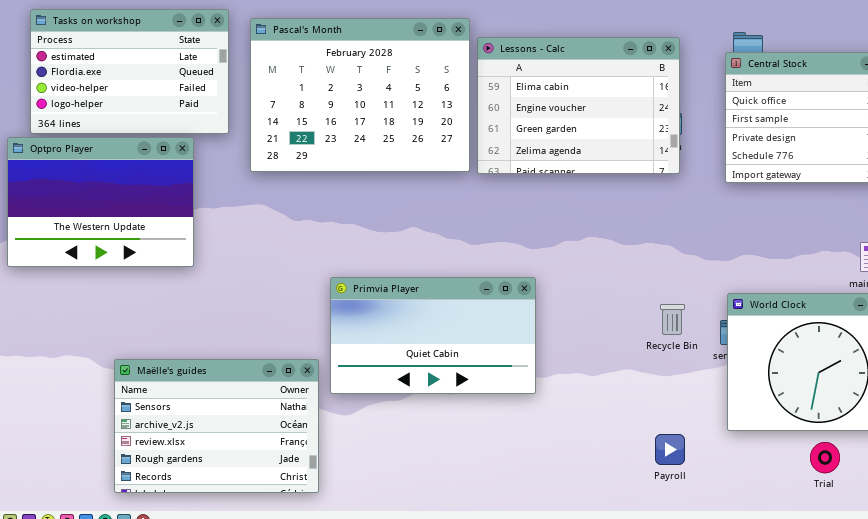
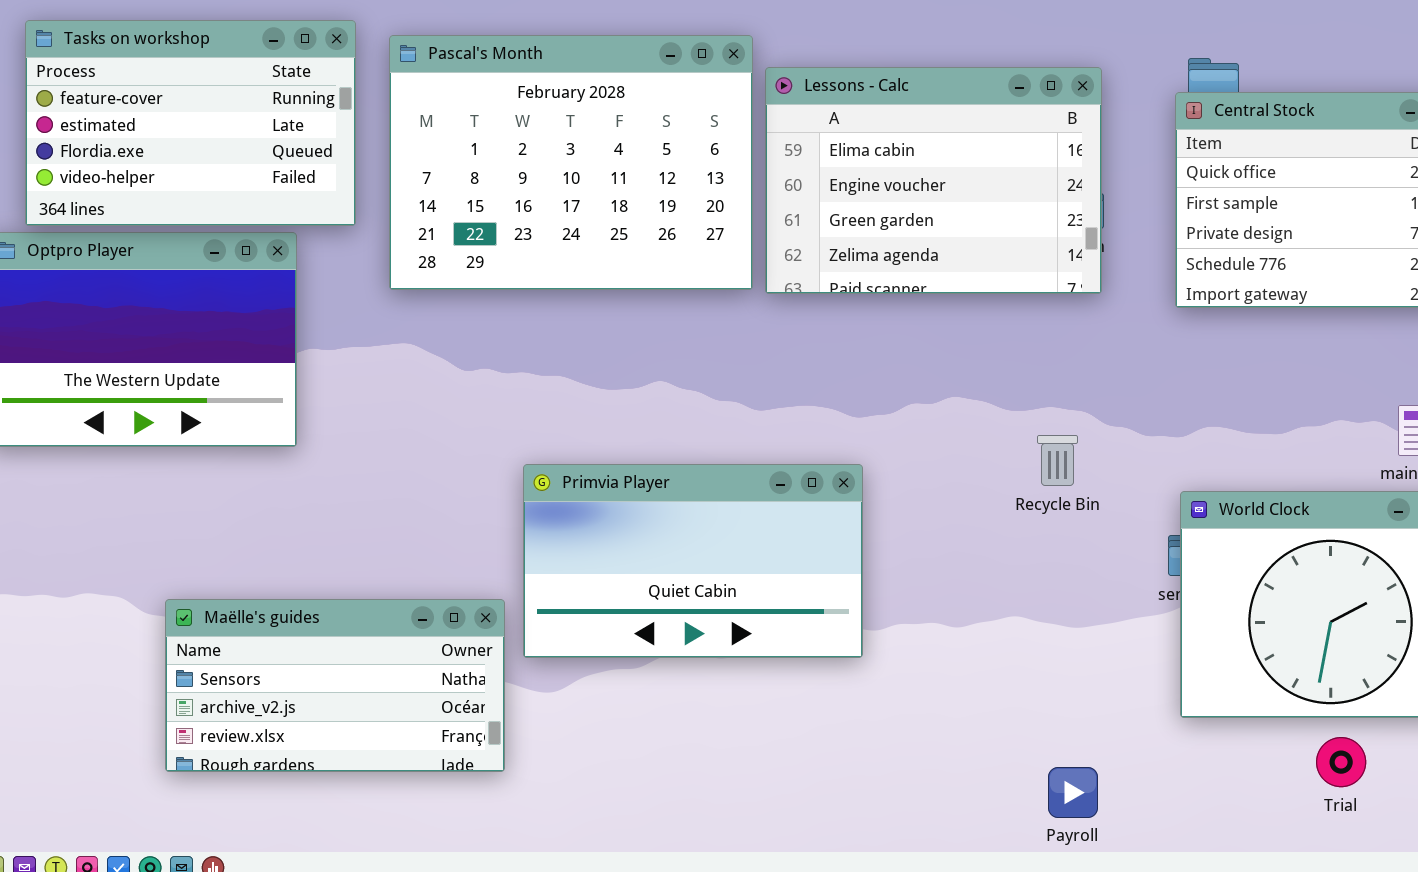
Tasks on workshop: [30,9,229,134] -> [25,20,356,226], scrolled up 1 row
Recycle Bin: [660,304,685,335] -> [1037,435,1078,486], moved
Maëlle's guides: [114,359,319,493] -> [165,599,505,772], resized
Payroll: [655,434,685,465] -> [1048,767,1098,818], moved

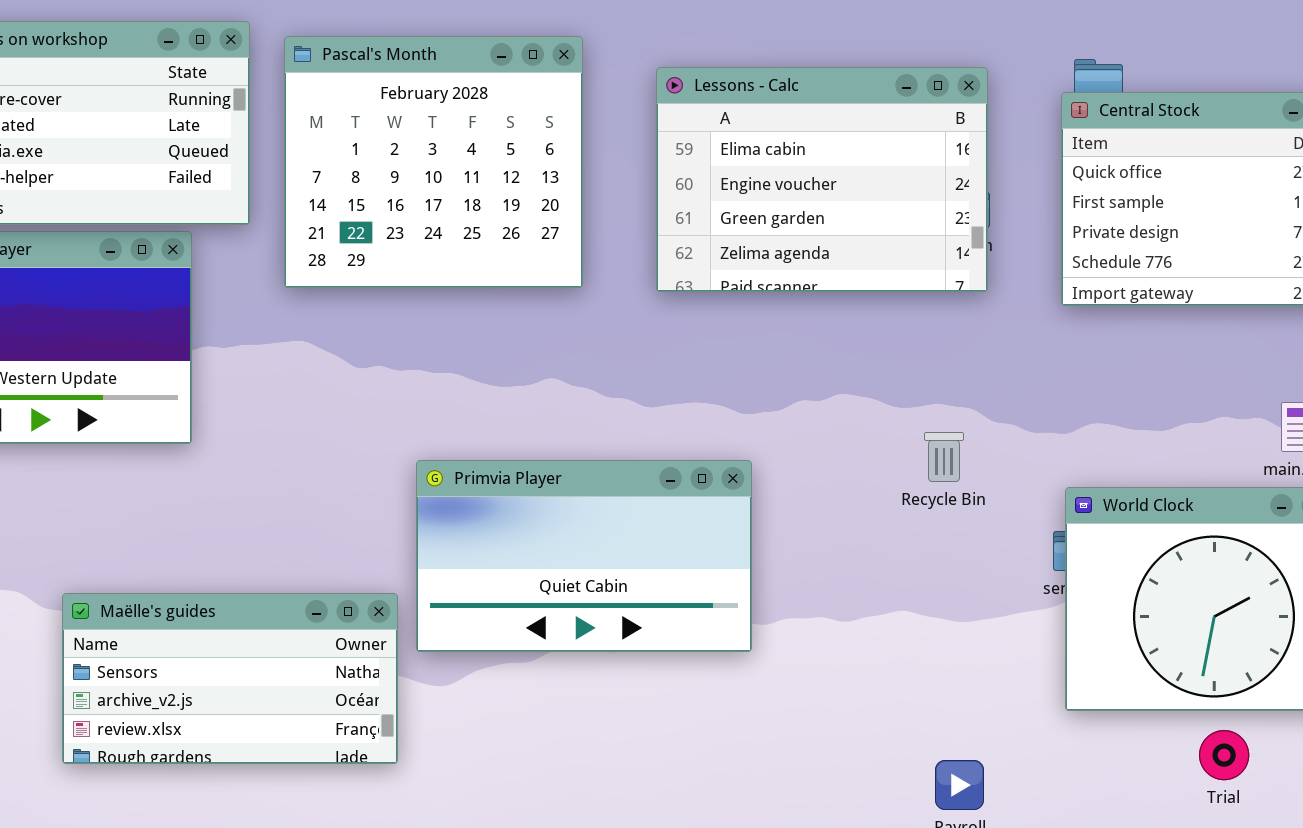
Pascal's Month: [389,35,753,290] -> [284,36,583,288], resized

